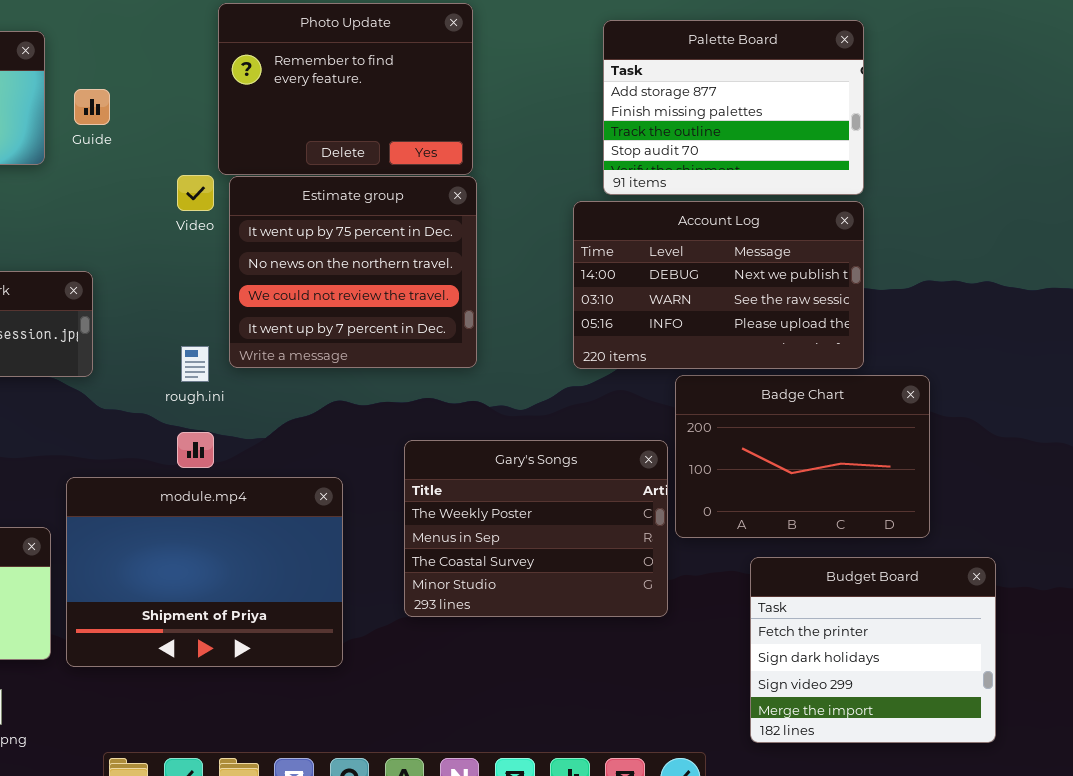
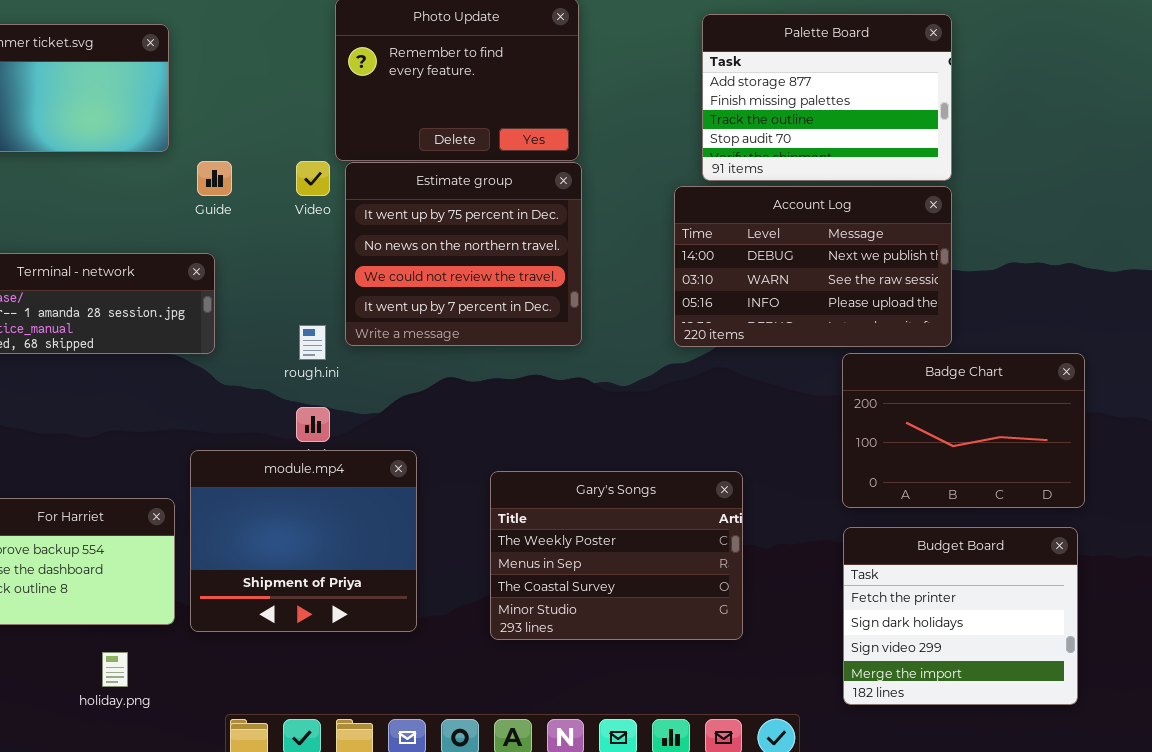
Guide: [74,89,110,125] -> [197,161,232,196], moved
Badge Chart: [675,375,930,538] -> [842,353,1085,508], moved
Gary's Songs: [404,440,668,617] -> [490,471,743,640], moved
module.mp4: [66,477,343,667] -> [190,450,417,632], resized

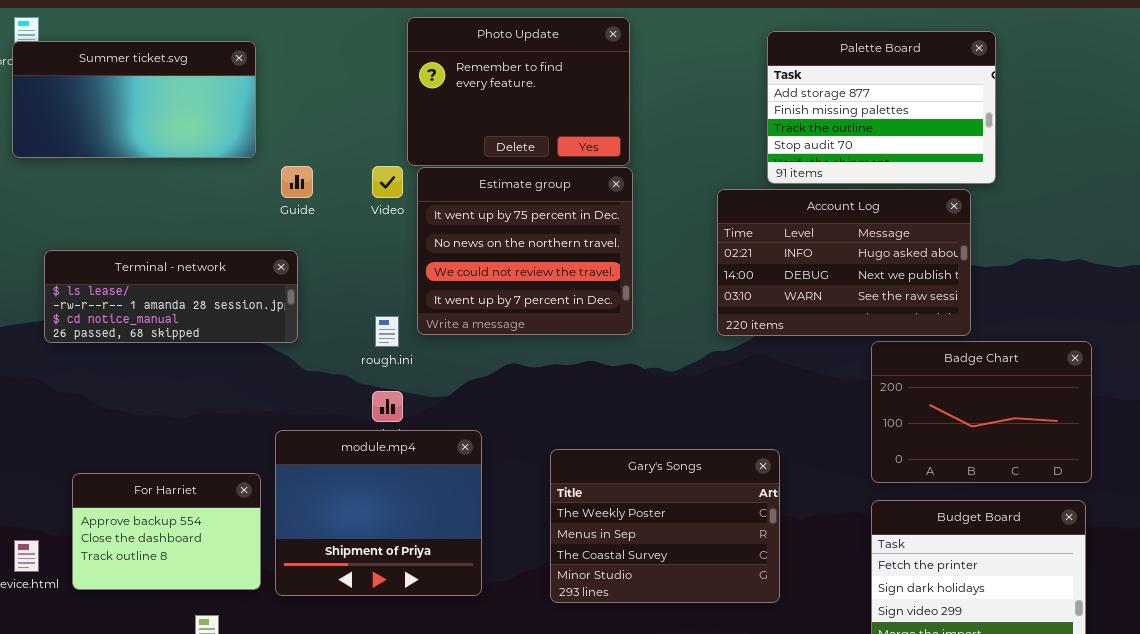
Palette Board: [702,14,952,181] -> [767,31,996,184], moved
Account Log: [674,186,952,347] -> [717,189,971,336], scrolled up 1 row

